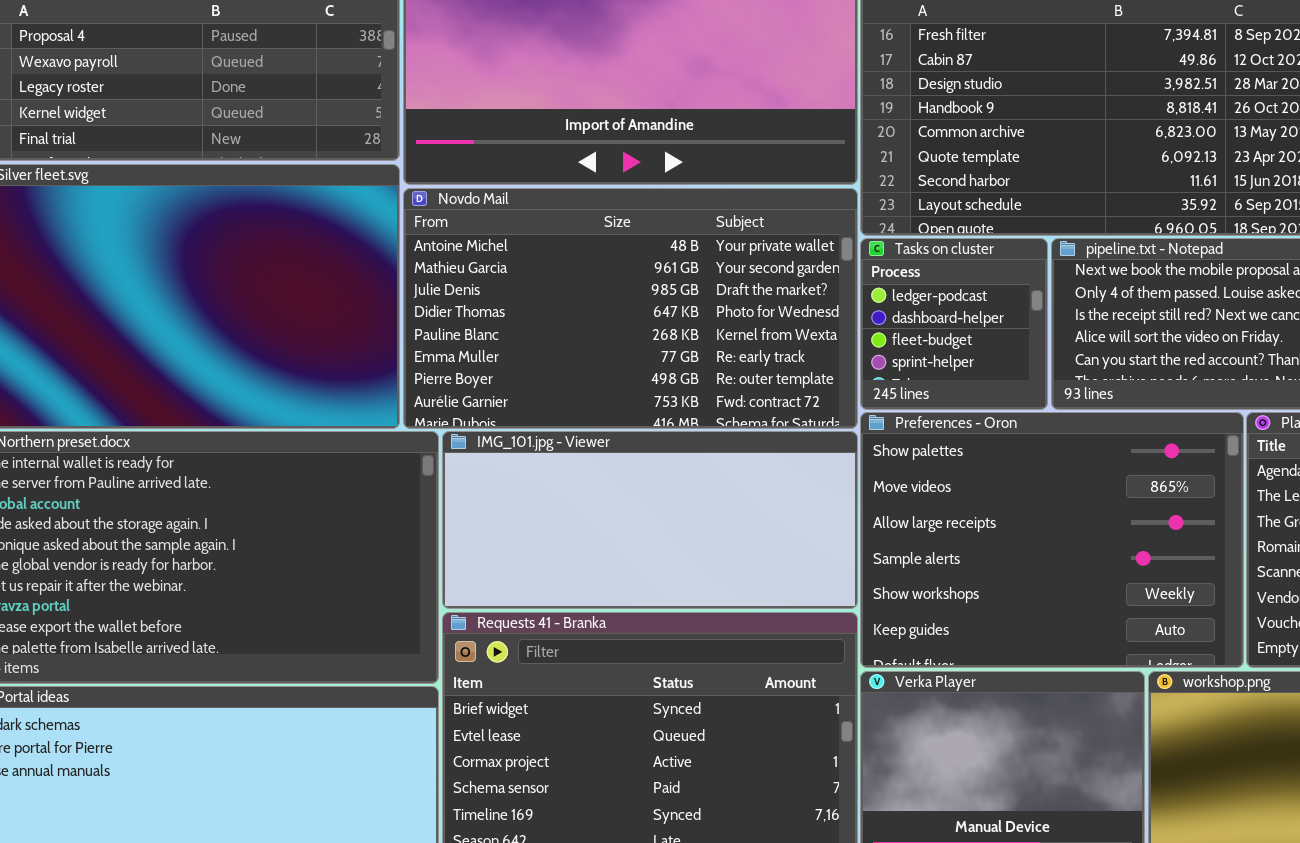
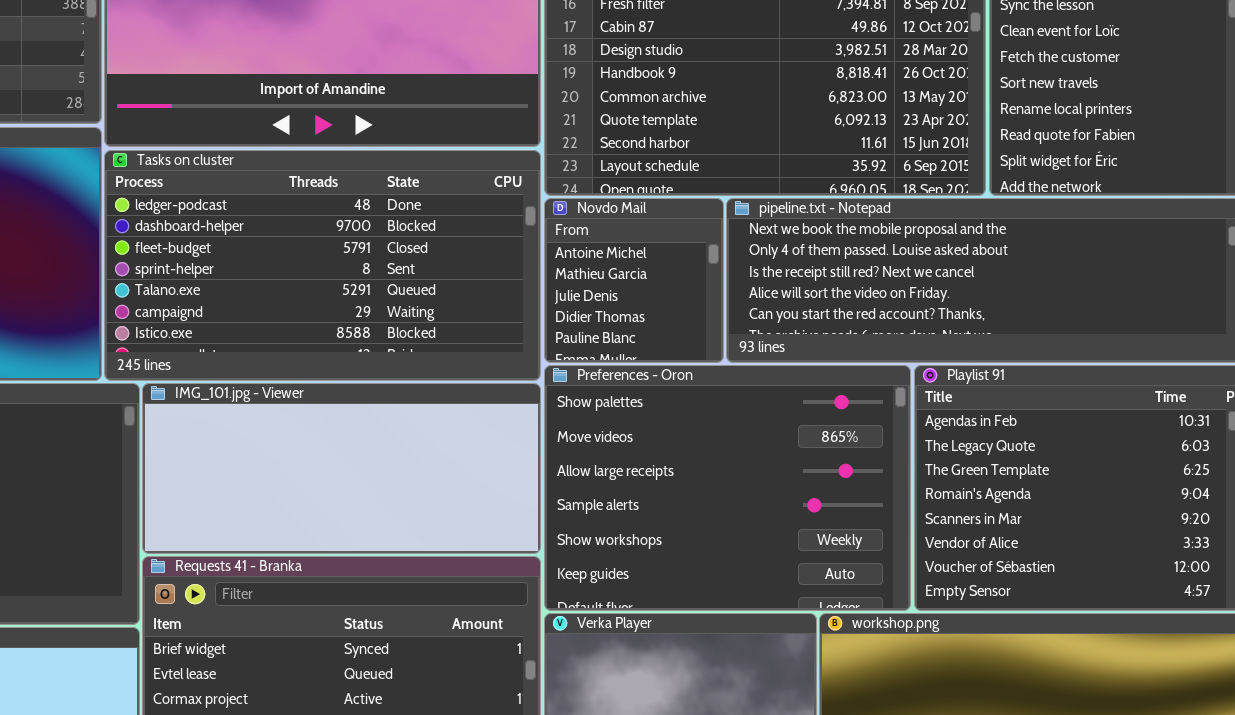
Novdo Mail: [403,188,858,429] -> [544,198,724,363], moved, resized
Tasks on cluster: [860,238,1048,410] -> [104,150,541,381], moved, resized

